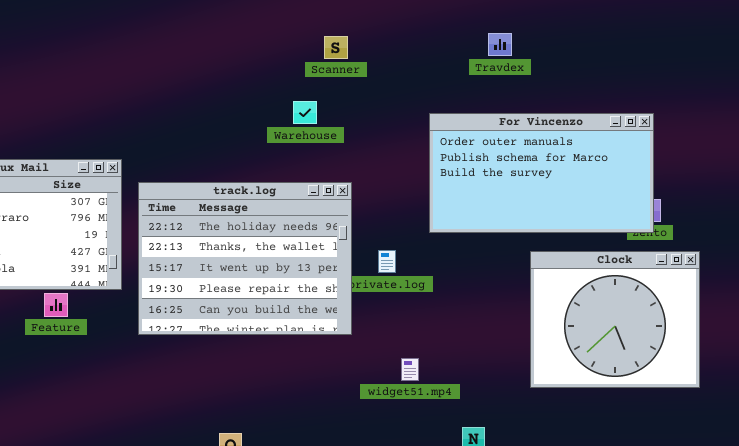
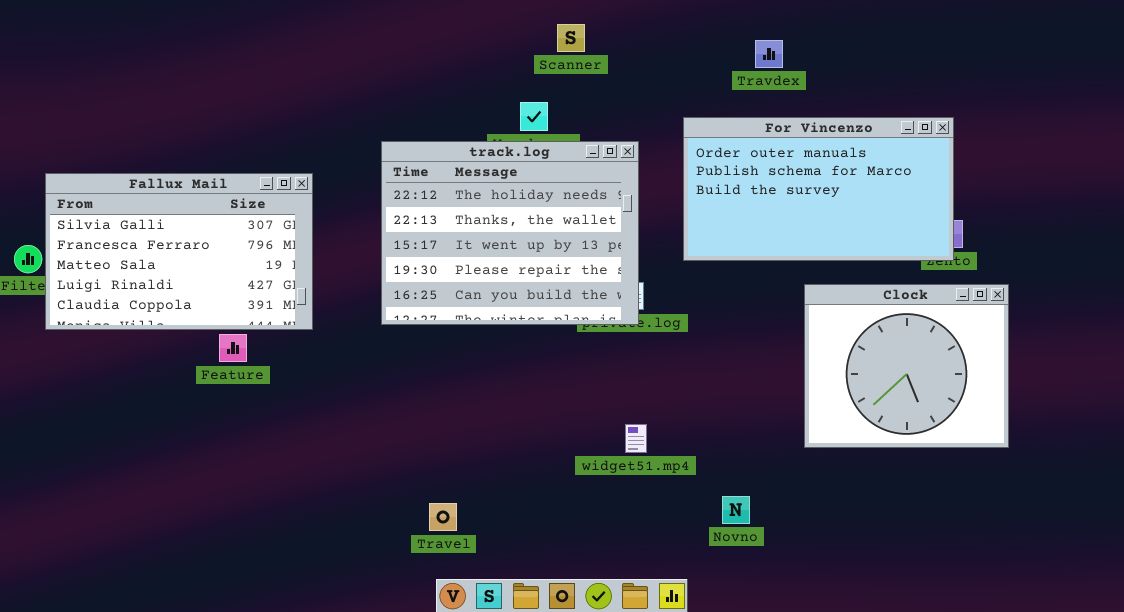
Travdex: [488,33,512,56] -> [755,40,783,68], moved
track.log: [138,182,352,335] -> [381,141,639,325], moved
widget51.mp4: [401,358,419,381] -> [625,424,647,453], moved

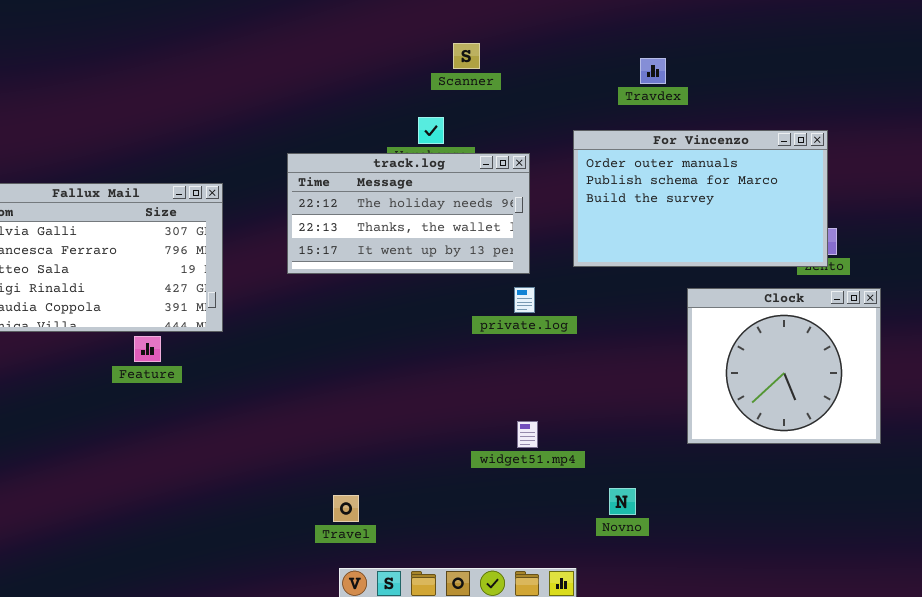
track.log: [381,141,639,325] -> [287,153,530,274], resized

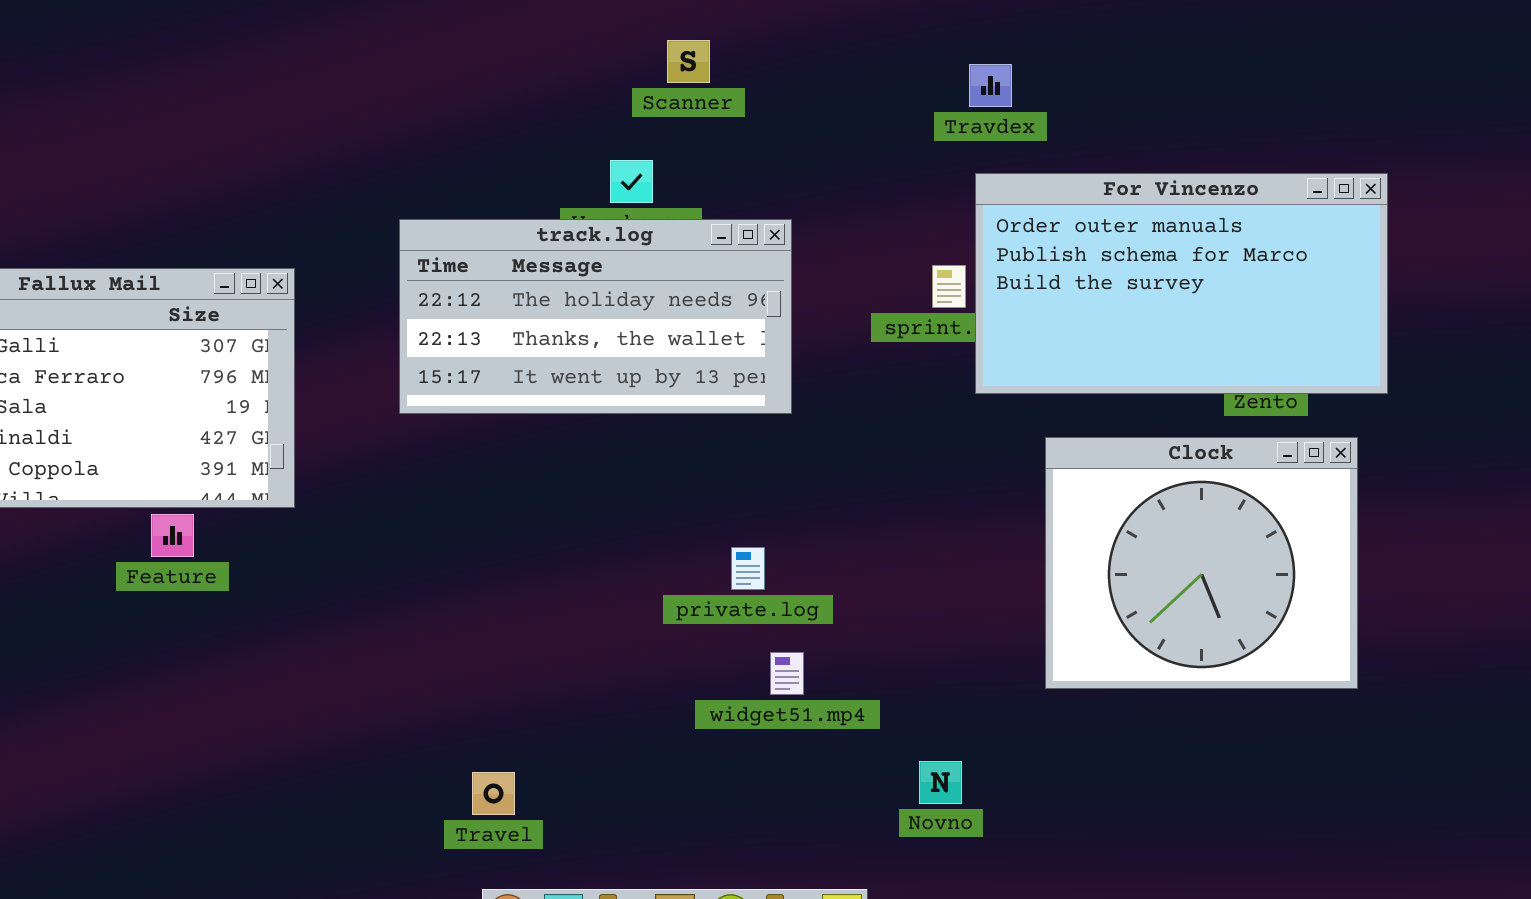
For Vincenzo: [573,130,828,267] -> [975,173,1388,394], moved
private.log: [514,287,535,313] -> [731,547,765,590], moved

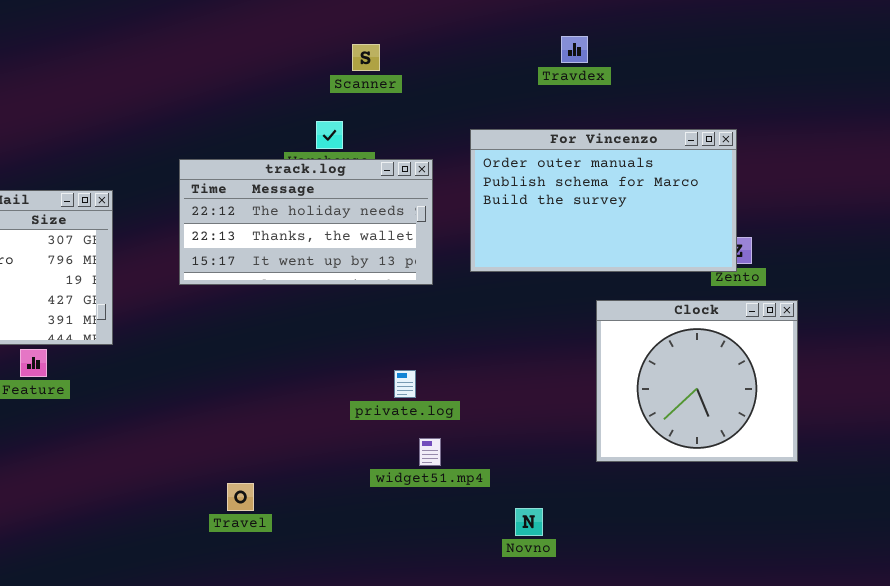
Travdex: [969,64,1012,107] -> [561,36,588,63], moved
For Vincenzo: [975,173,1388,394] -> [470,129,737,272], moved
Travel: [472,772,515,815] -> [227,483,254,511], moved

